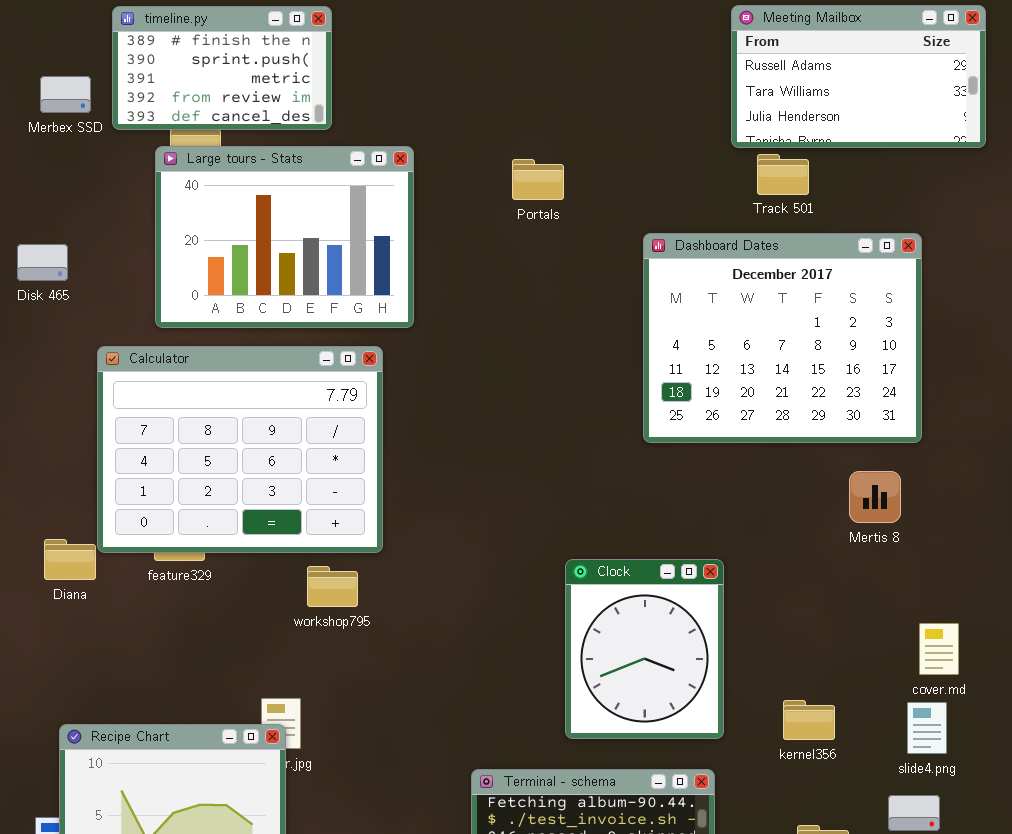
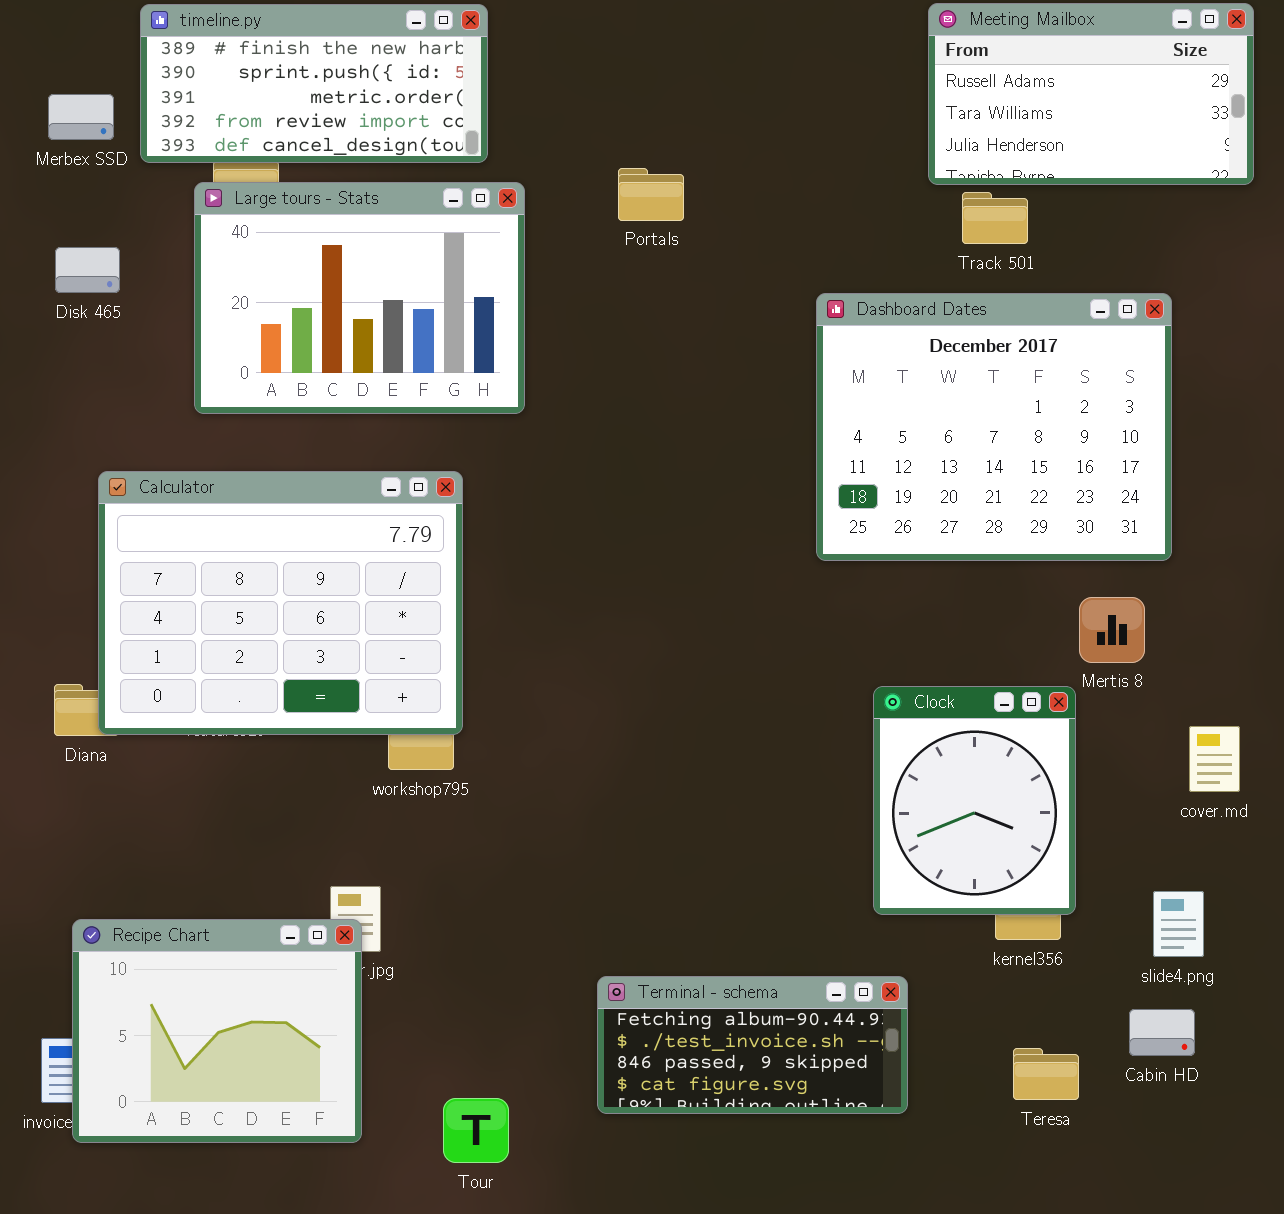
timeline.py: [112,6,332,130] -> [140,4,488,163], resized
Portals: [512,159,564,200] -> [618,168,684,221], moved
Disk 465: [17,244,68,281] -> [55,247,120,293], moved
Calculator: [97,346,383,553] -> [98,471,463,735], moved
Clock: [565,559,724,739] -> [873,686,1076,915], moved
cover.md: [919,623,959,675] -> [1189,726,1240,792], moved

